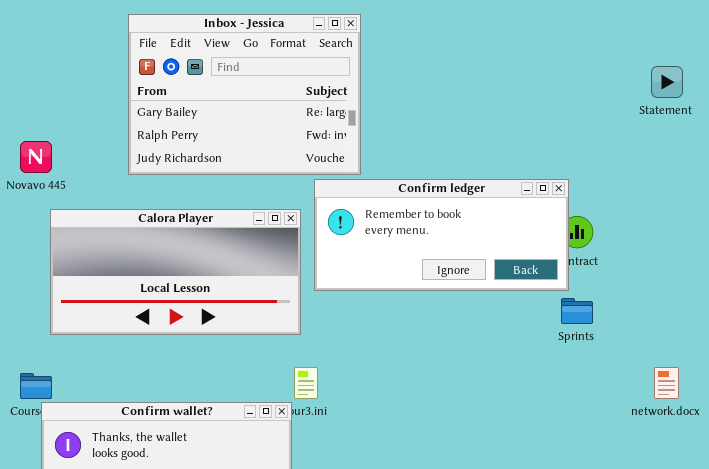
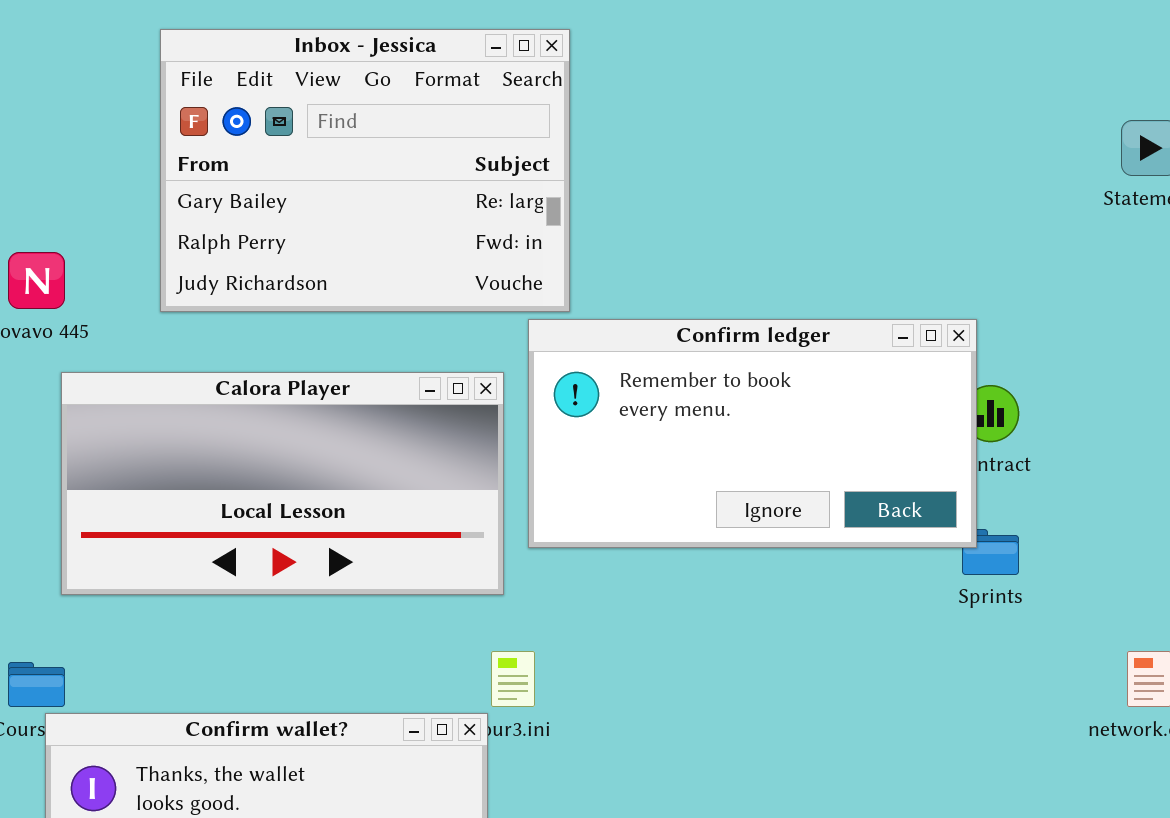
Inbox - Jessica: [128,14,361,175] -> [160,29,570,312], moved
Confirm ledger: [314,179,569,291] -> [528,319,977,548], resized

